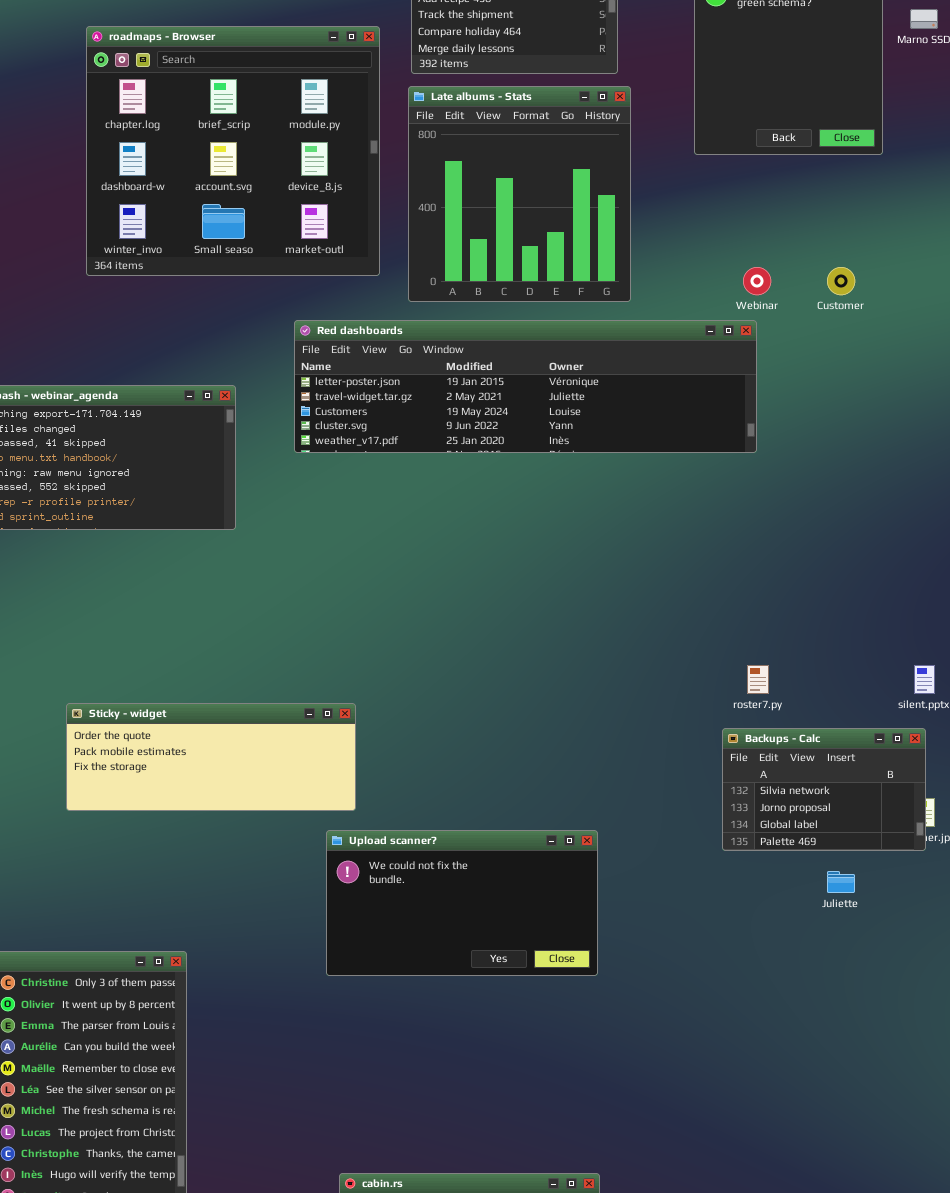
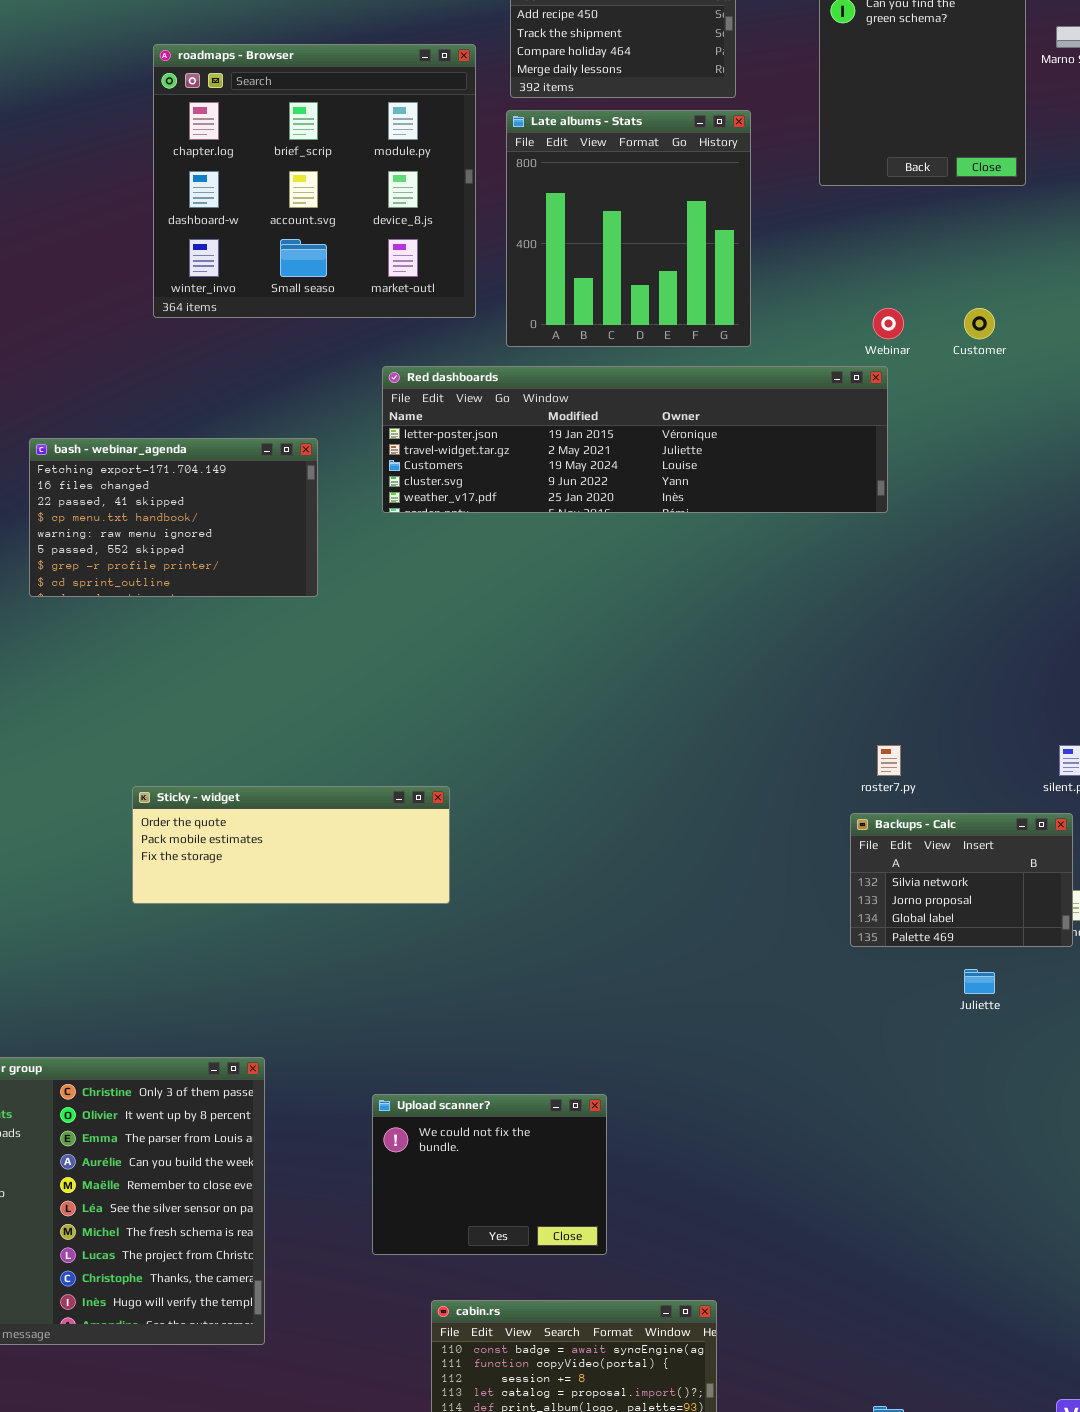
Upload scanner?: [326,830,598,976] -> [372,1094,607,1255], moved, resized

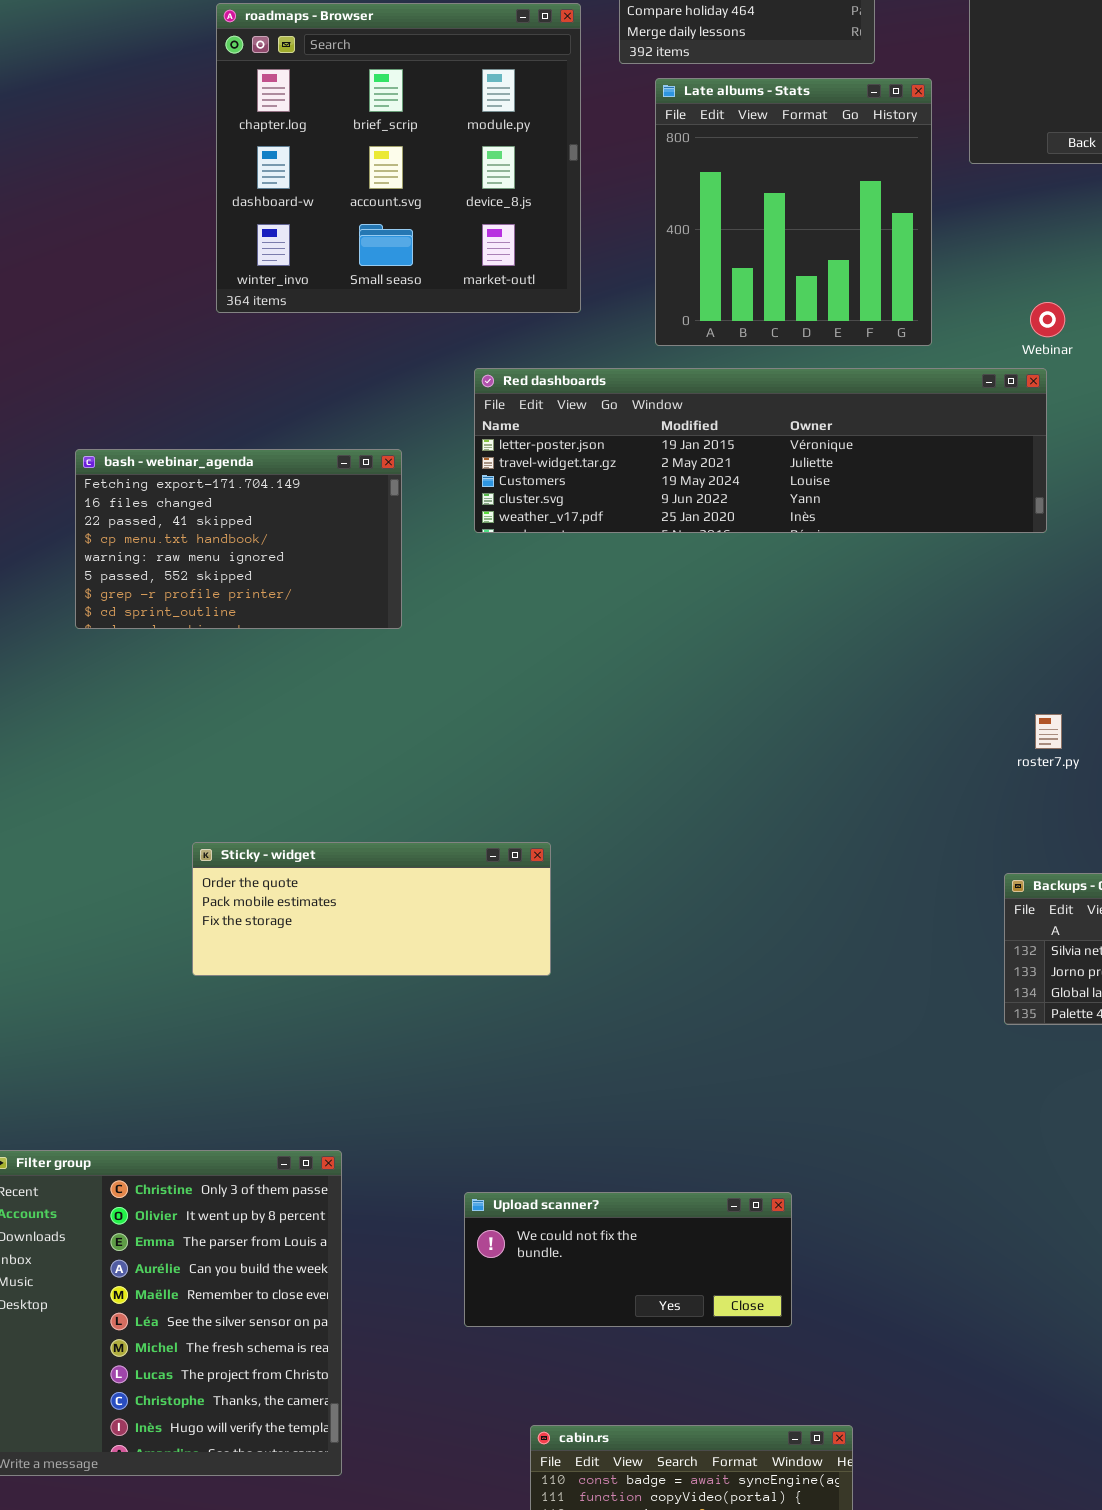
Late albums - Stats: [506,110,751,347] -> [655,78,932,346], moved
roster7.py: [877,745,901,776] -> [1035,714,1062,749], moved
Upload scanner?: [372,1094,607,1255] -> [464,1192,792,1327], resized

